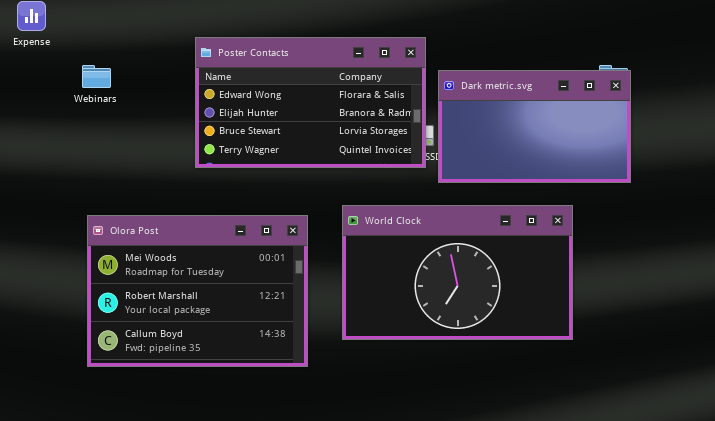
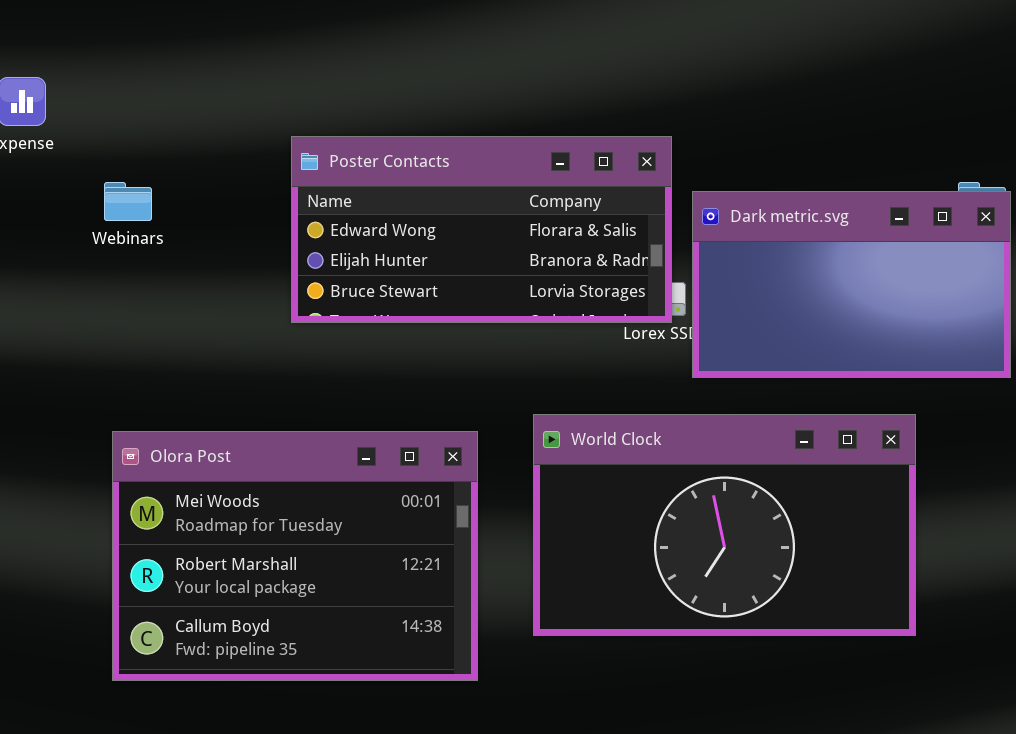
Poster Contacts: [195,37,426,168] -> [291,136,672,323], resized

